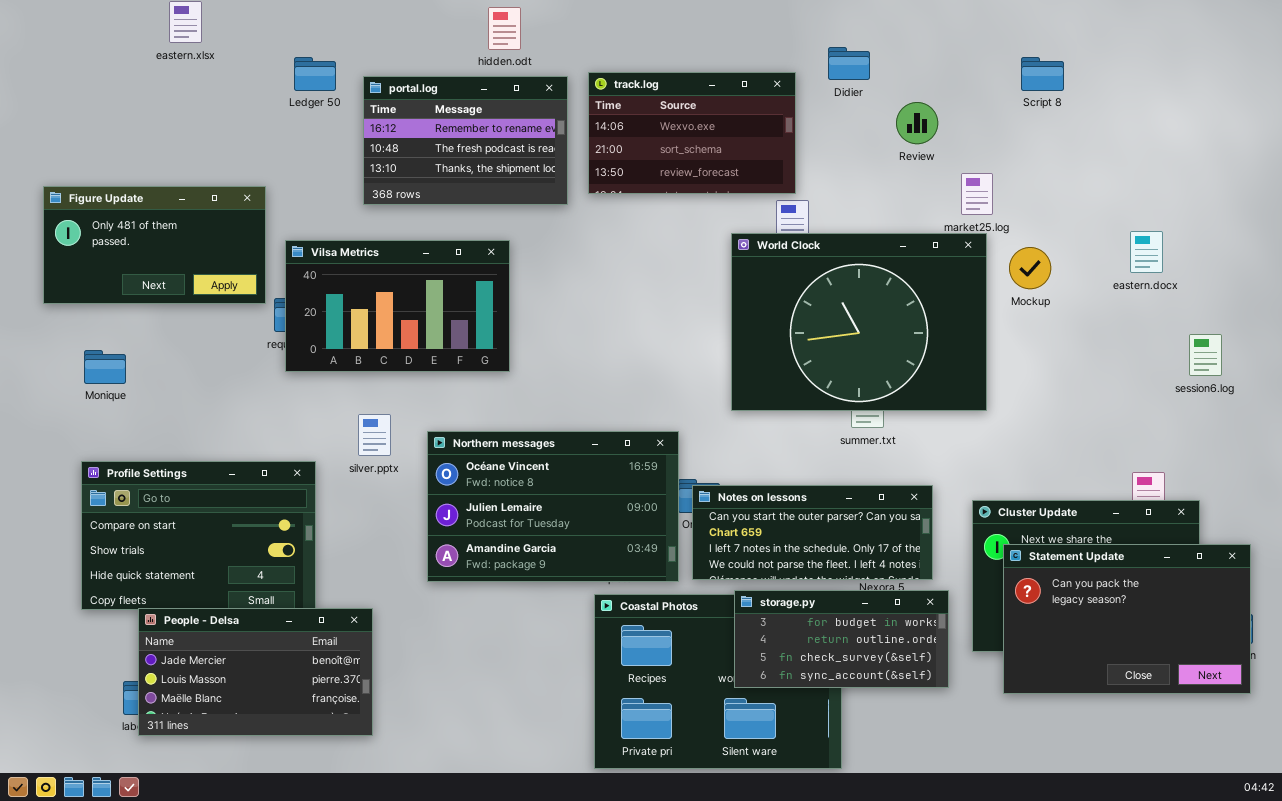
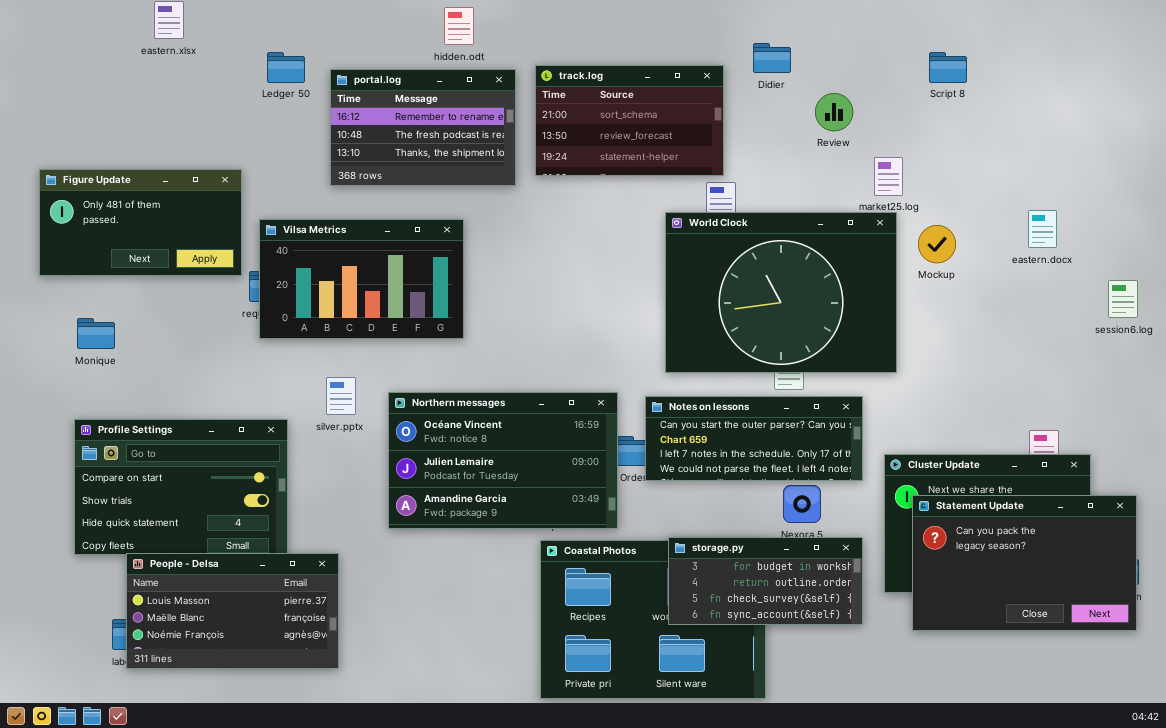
track.log: [588,72,796,194] -> [535,65,724,176], scrolled down 1 row
session6.log: [1189,334,1222,376] -> [1108,280,1138,318], moved
Notes on lessons: [692,485,933,580] -> [645,396,863,481], moved
People - Delsa: [138,608,373,736] -> [126,553,339,669], scrolled down 1 row

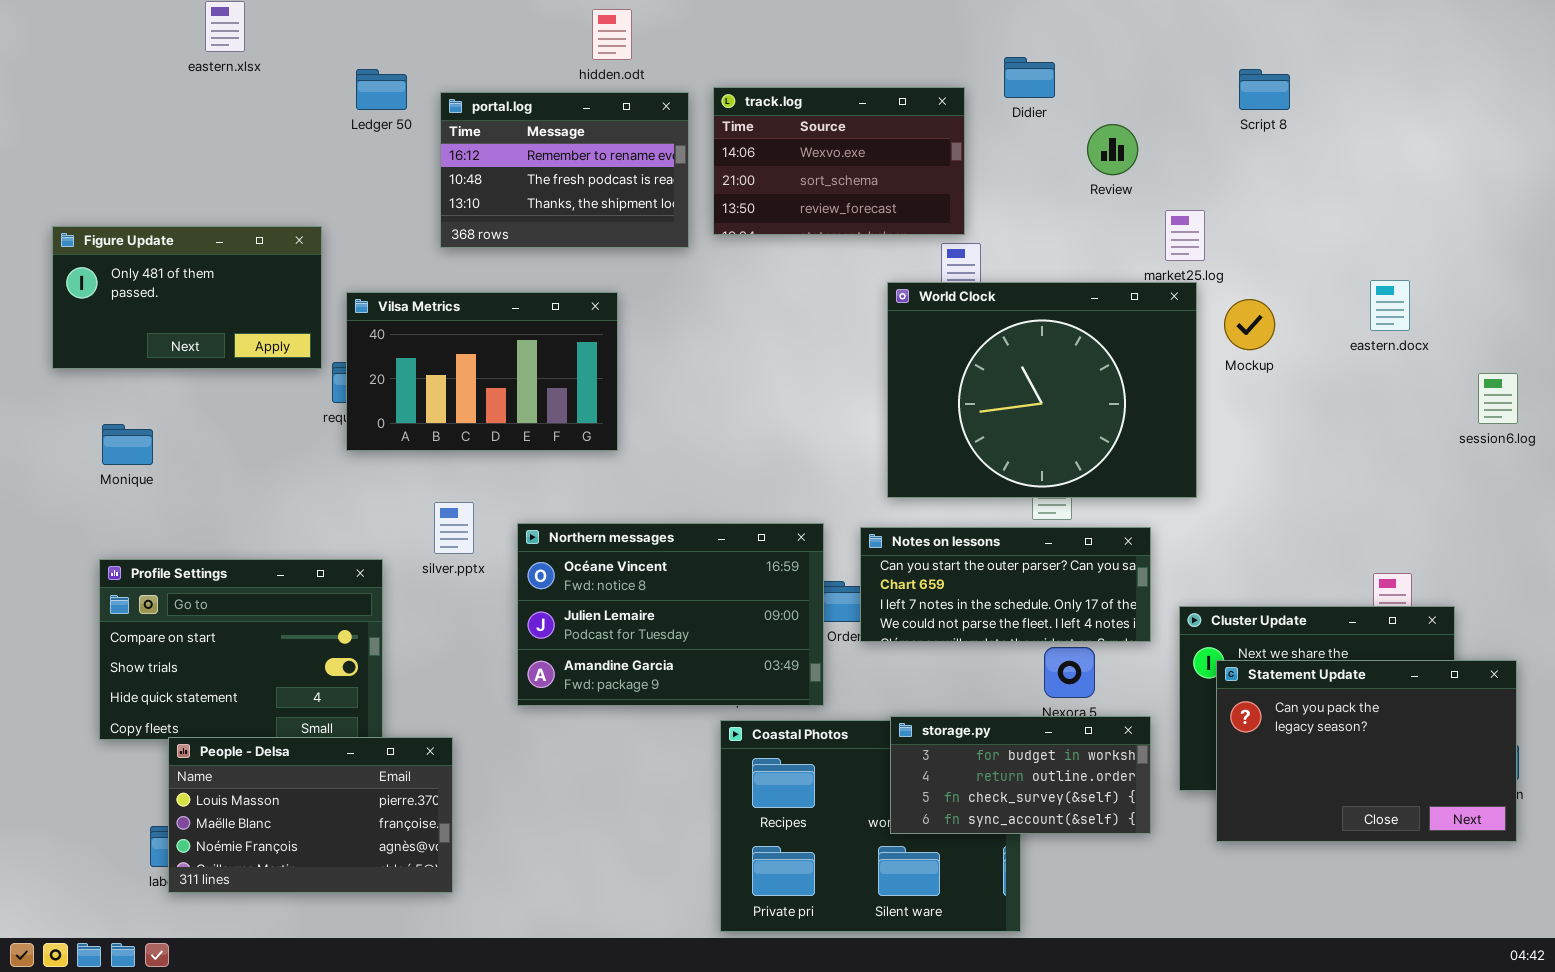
track.log: [535,65,724,176] -> [713,87,965,235], scrolled up 1 row

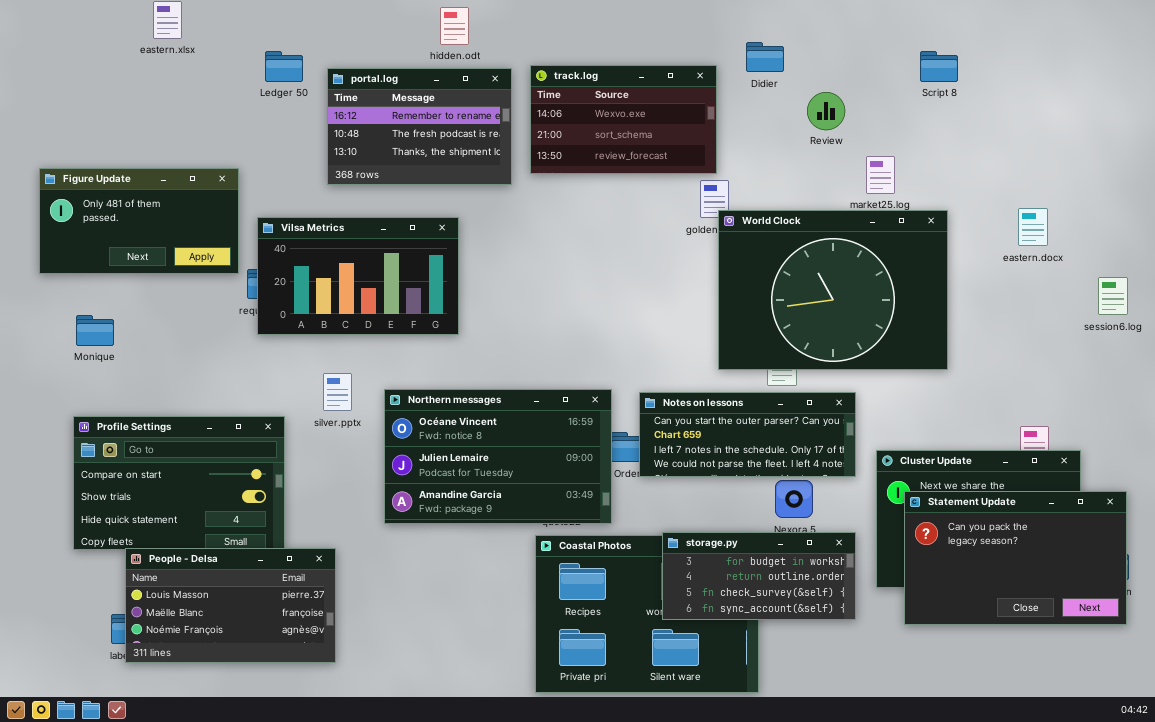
World Clock: [887,282,1197,498] -> [718,210,948,370], moved

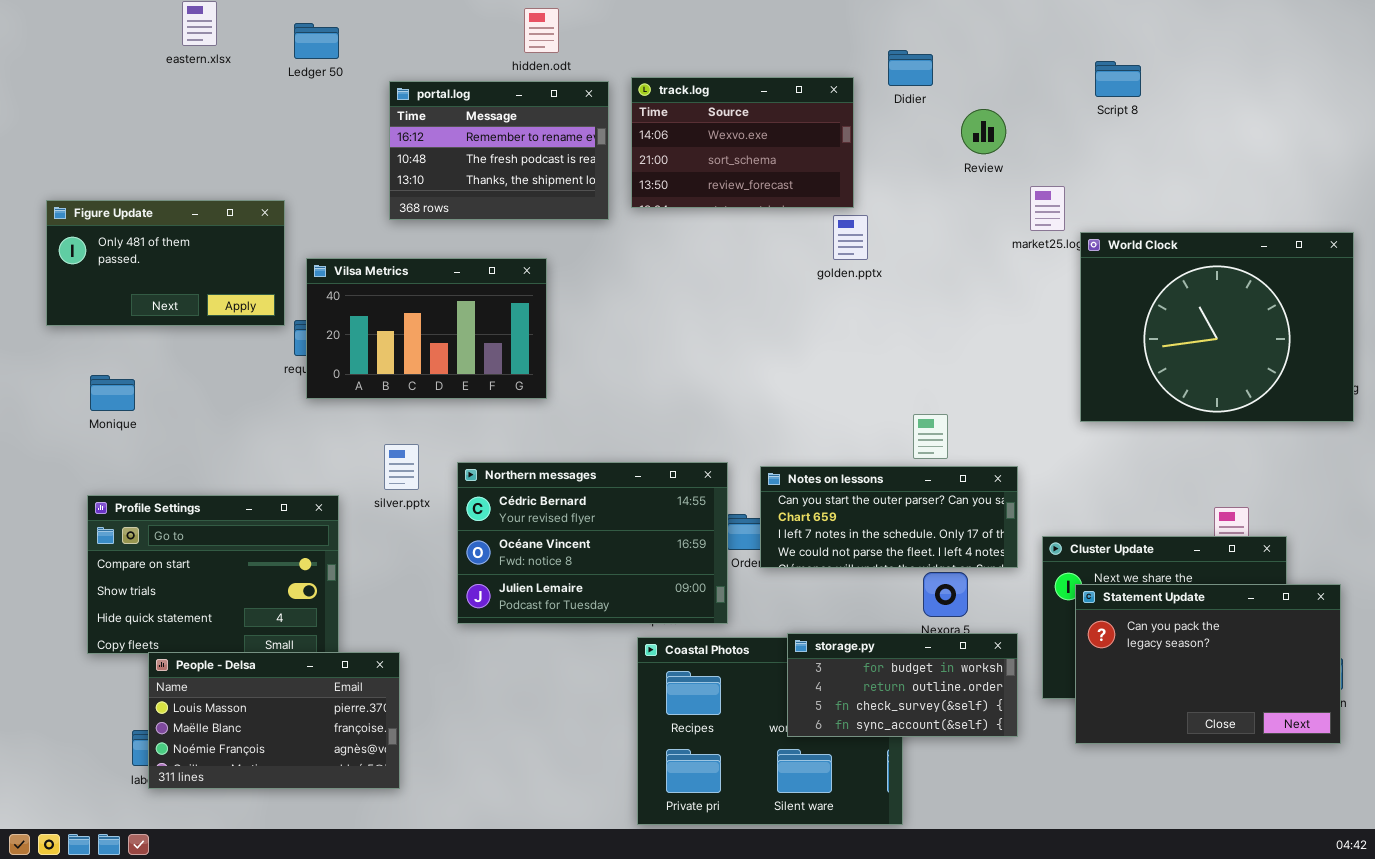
Ledger 50: [265,51,303,82] -> [294,23,339,59], moved
World Clock: [718,210,948,370] -> [1080,232,1354,422], moved
Northern messages: [384,389,612,524] -> [457,462,728,624], scrolled up 1 row

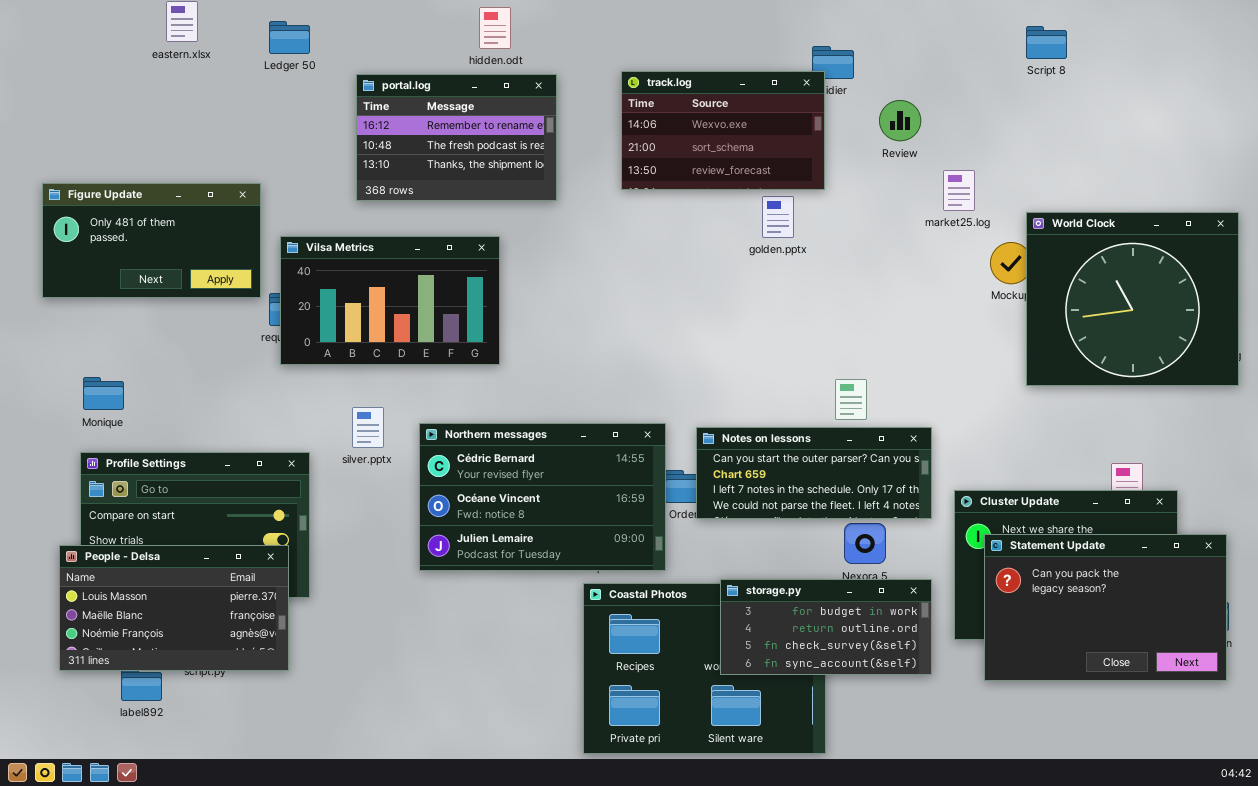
Script 8: [1095,61,1141,97] -> [1026,26,1067,59], moved
track.log: [631,77,854,208] -> [621,71,825,190], moved
World Clock: [1080,232,1354,422] -> [1026,212,1239,386], resized
Monique: [90,375,135,411] -> [83,377,124,410], moved
People - Delsa: [148,652,400,789] -> [59,545,289,671], moved

